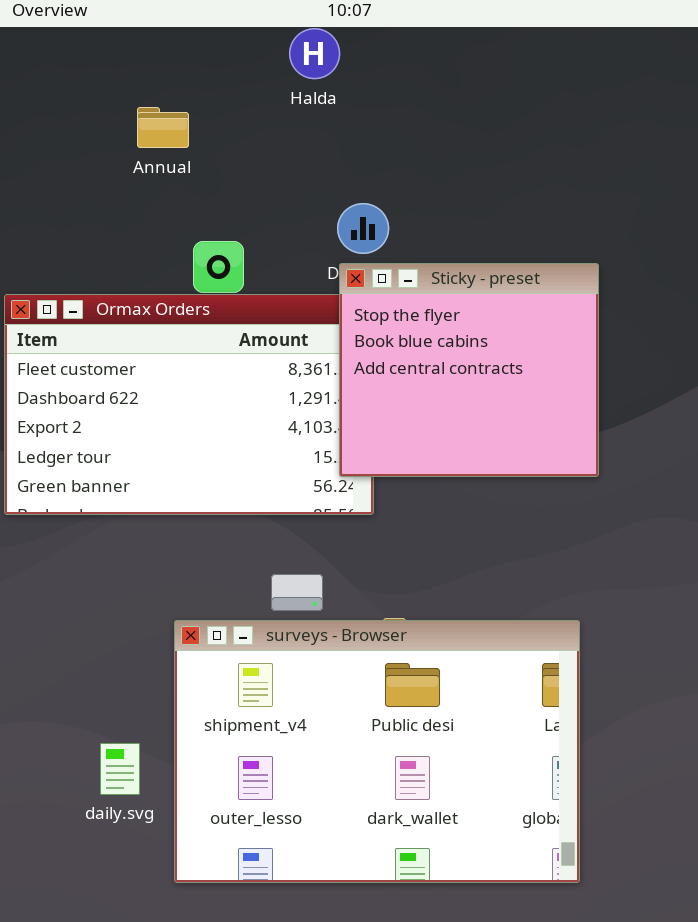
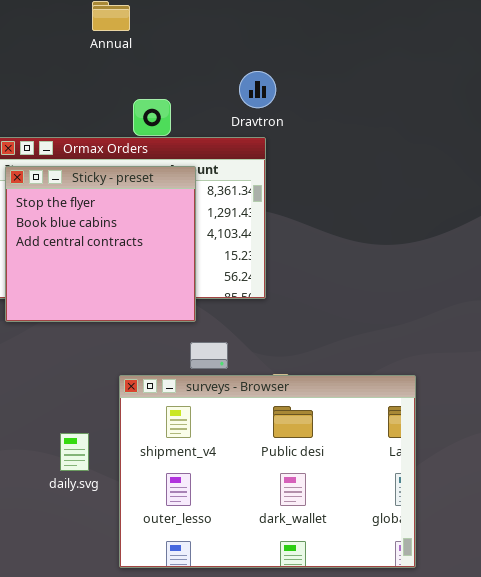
Sticky - preset: [339,263,599,477] -> [5,166,196,322], moved
daily.svg: [100,743,140,795] -> [60,433,89,471], moved

